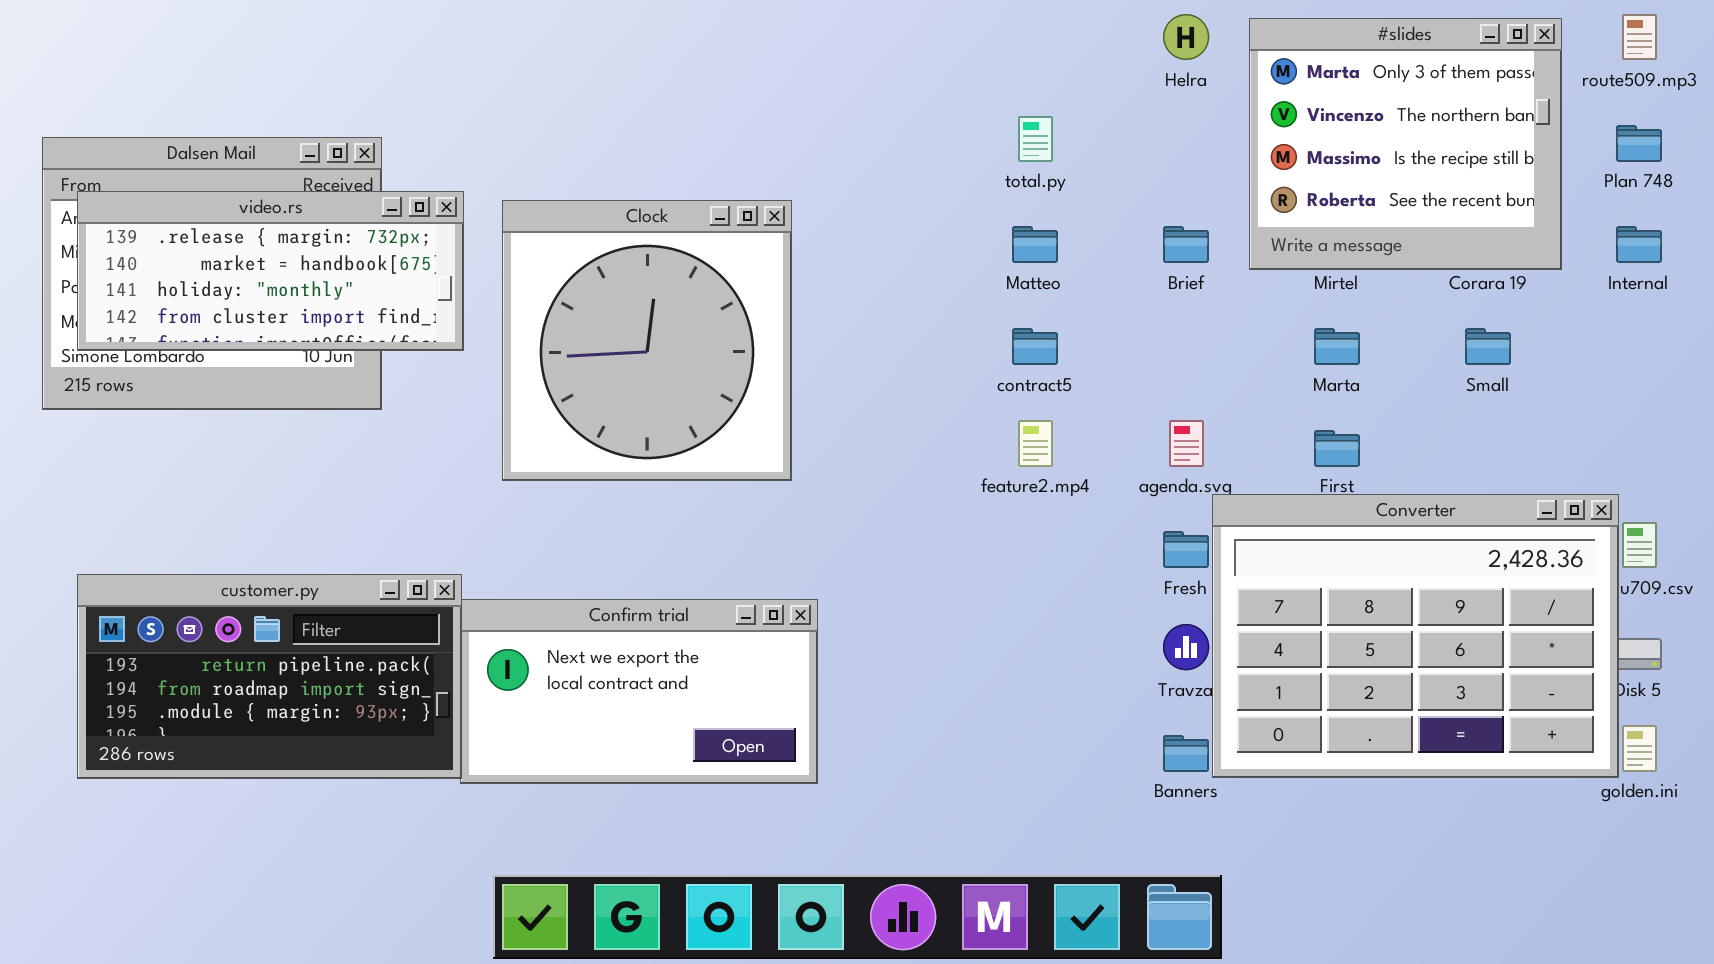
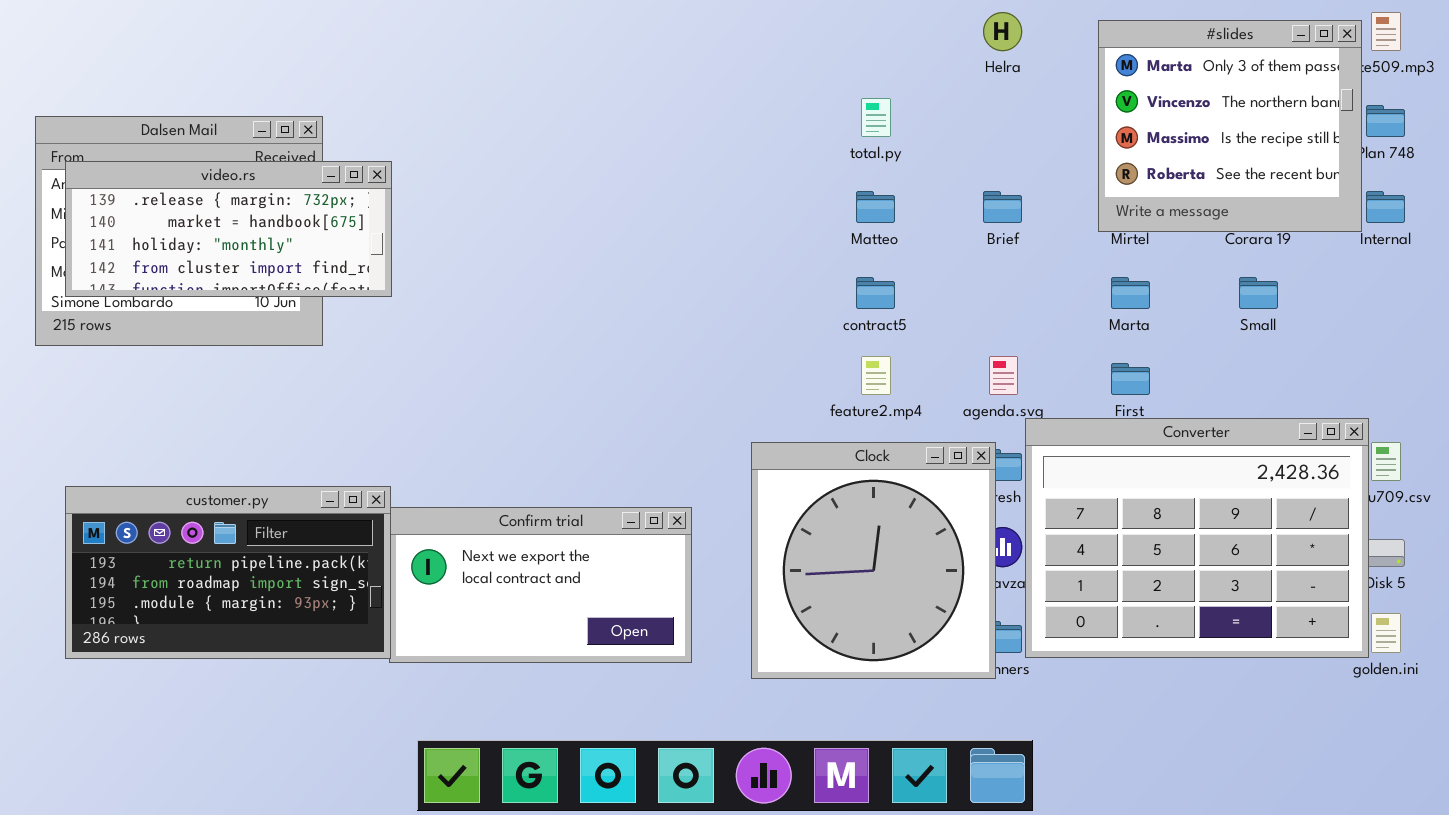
#slides: [1249,18,1562,270] -> [1098,20,1362,232], moved
Clock: [502,200,792,481] -> [751,442,996,679], moved

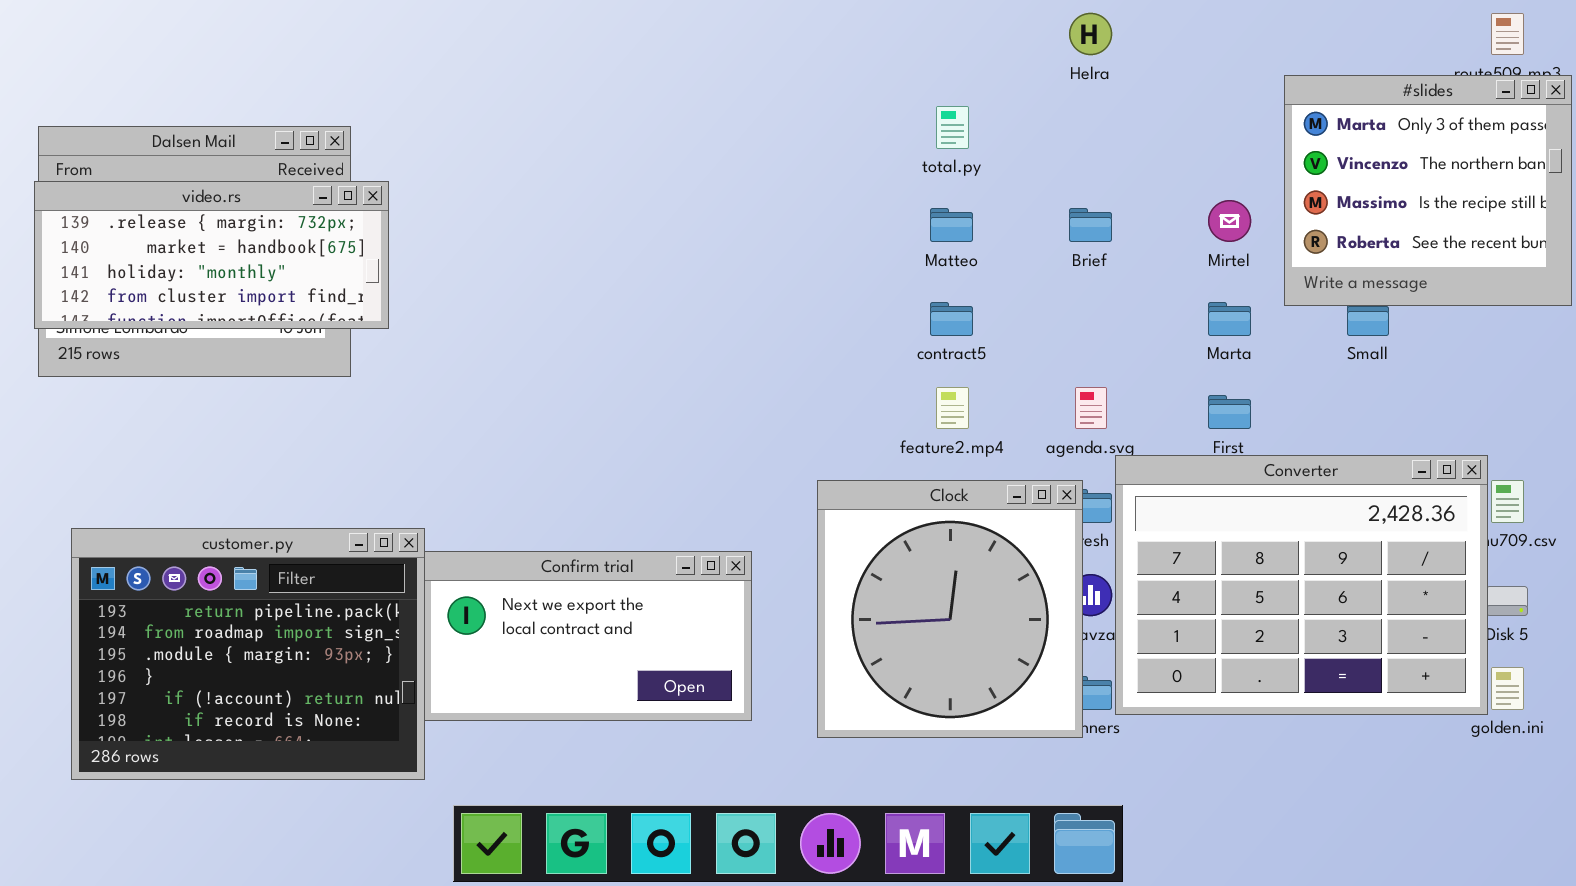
#slides: [1098,20,1362,232] -> [1284,75,1572,306], moved
video.rs: [65,161,392,297] -> [34,181,389,329], moved
customer.py: [65,486,391,659] -> [71,528,425,780], resized

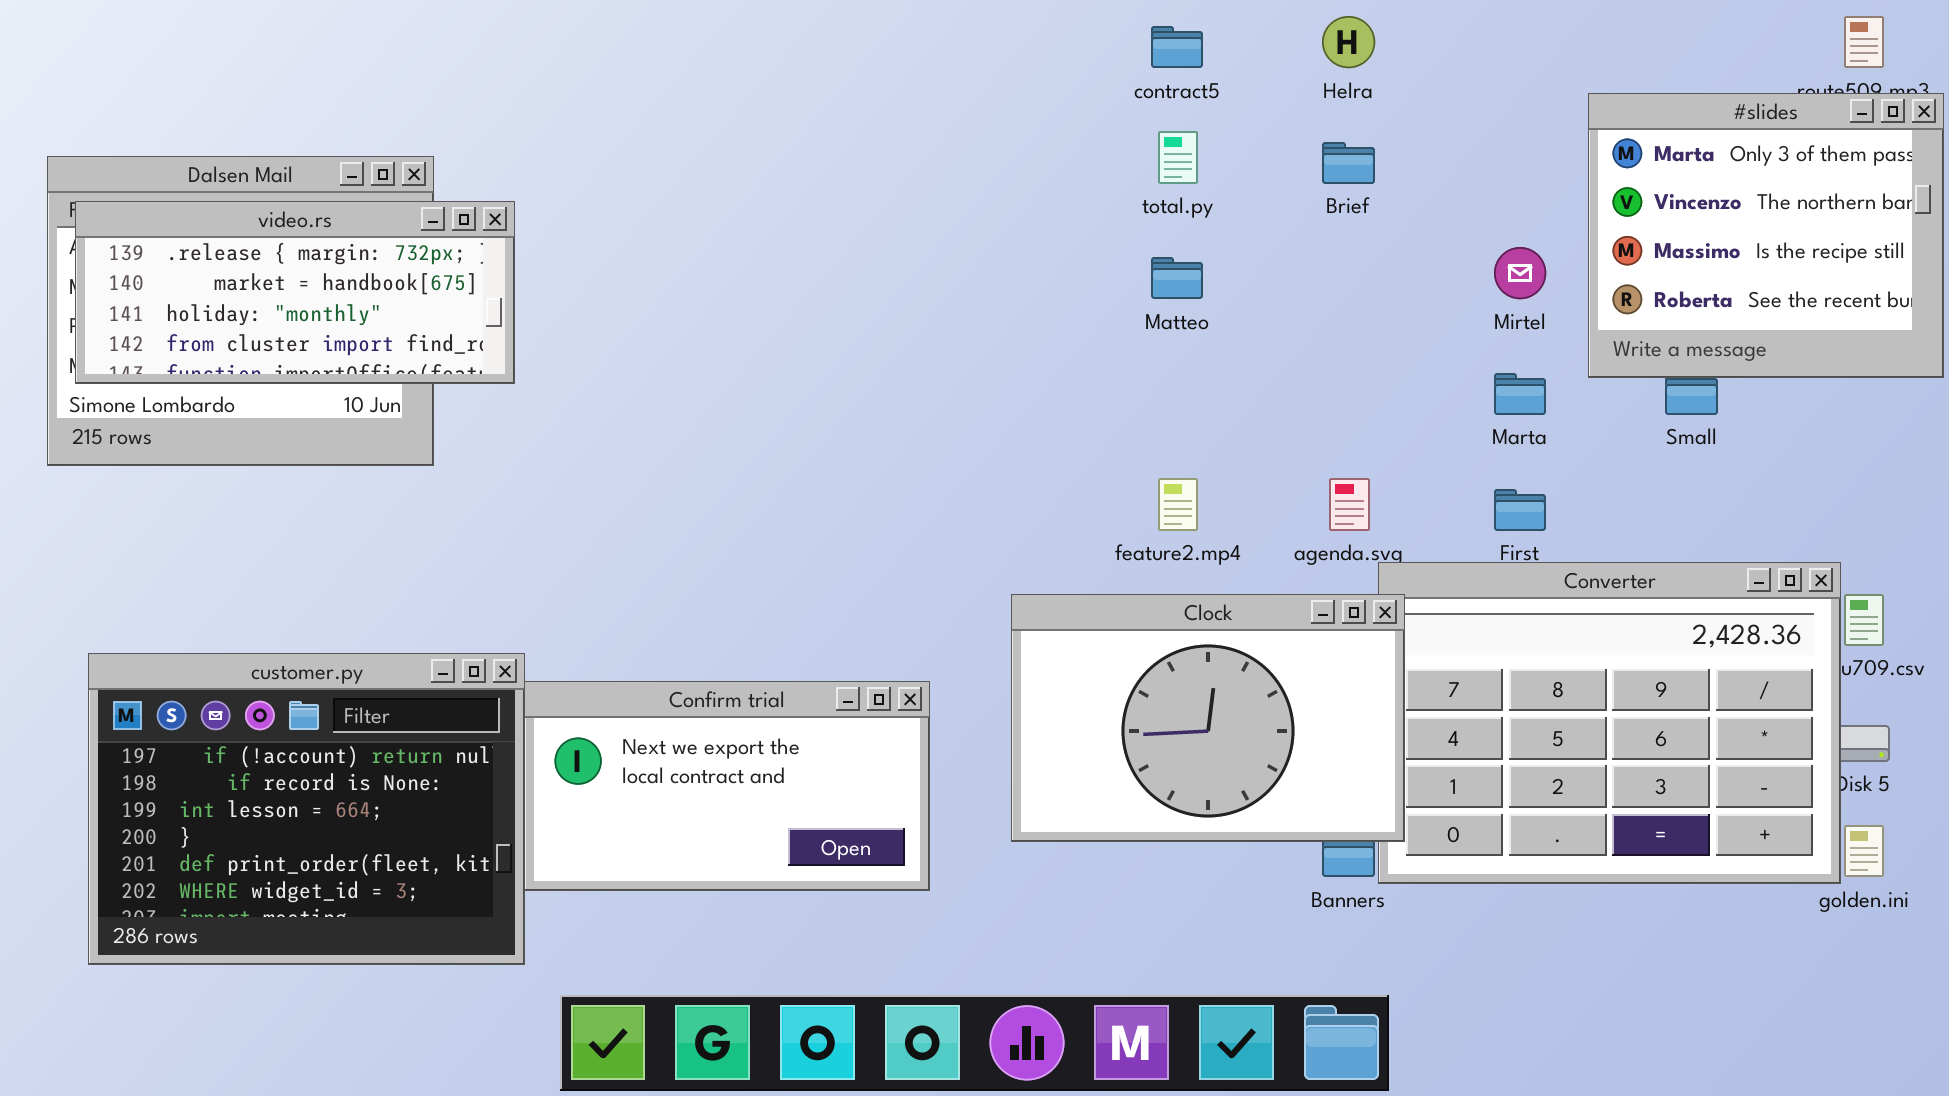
video.rs: [34,181,389,329] -> [75,201,515,384], moved
Brief: [1069,208,1112,242] -> [1322,142,1375,184], moved
contract5: [930,302,973,336] -> [1151,26,1203,68], moved
Clock: [817,480,1083,738] -> [1011,594,1405,842], resized
customer.py: [71,528,425,780] -> [88,653,525,965], scrolled down 4 rows

